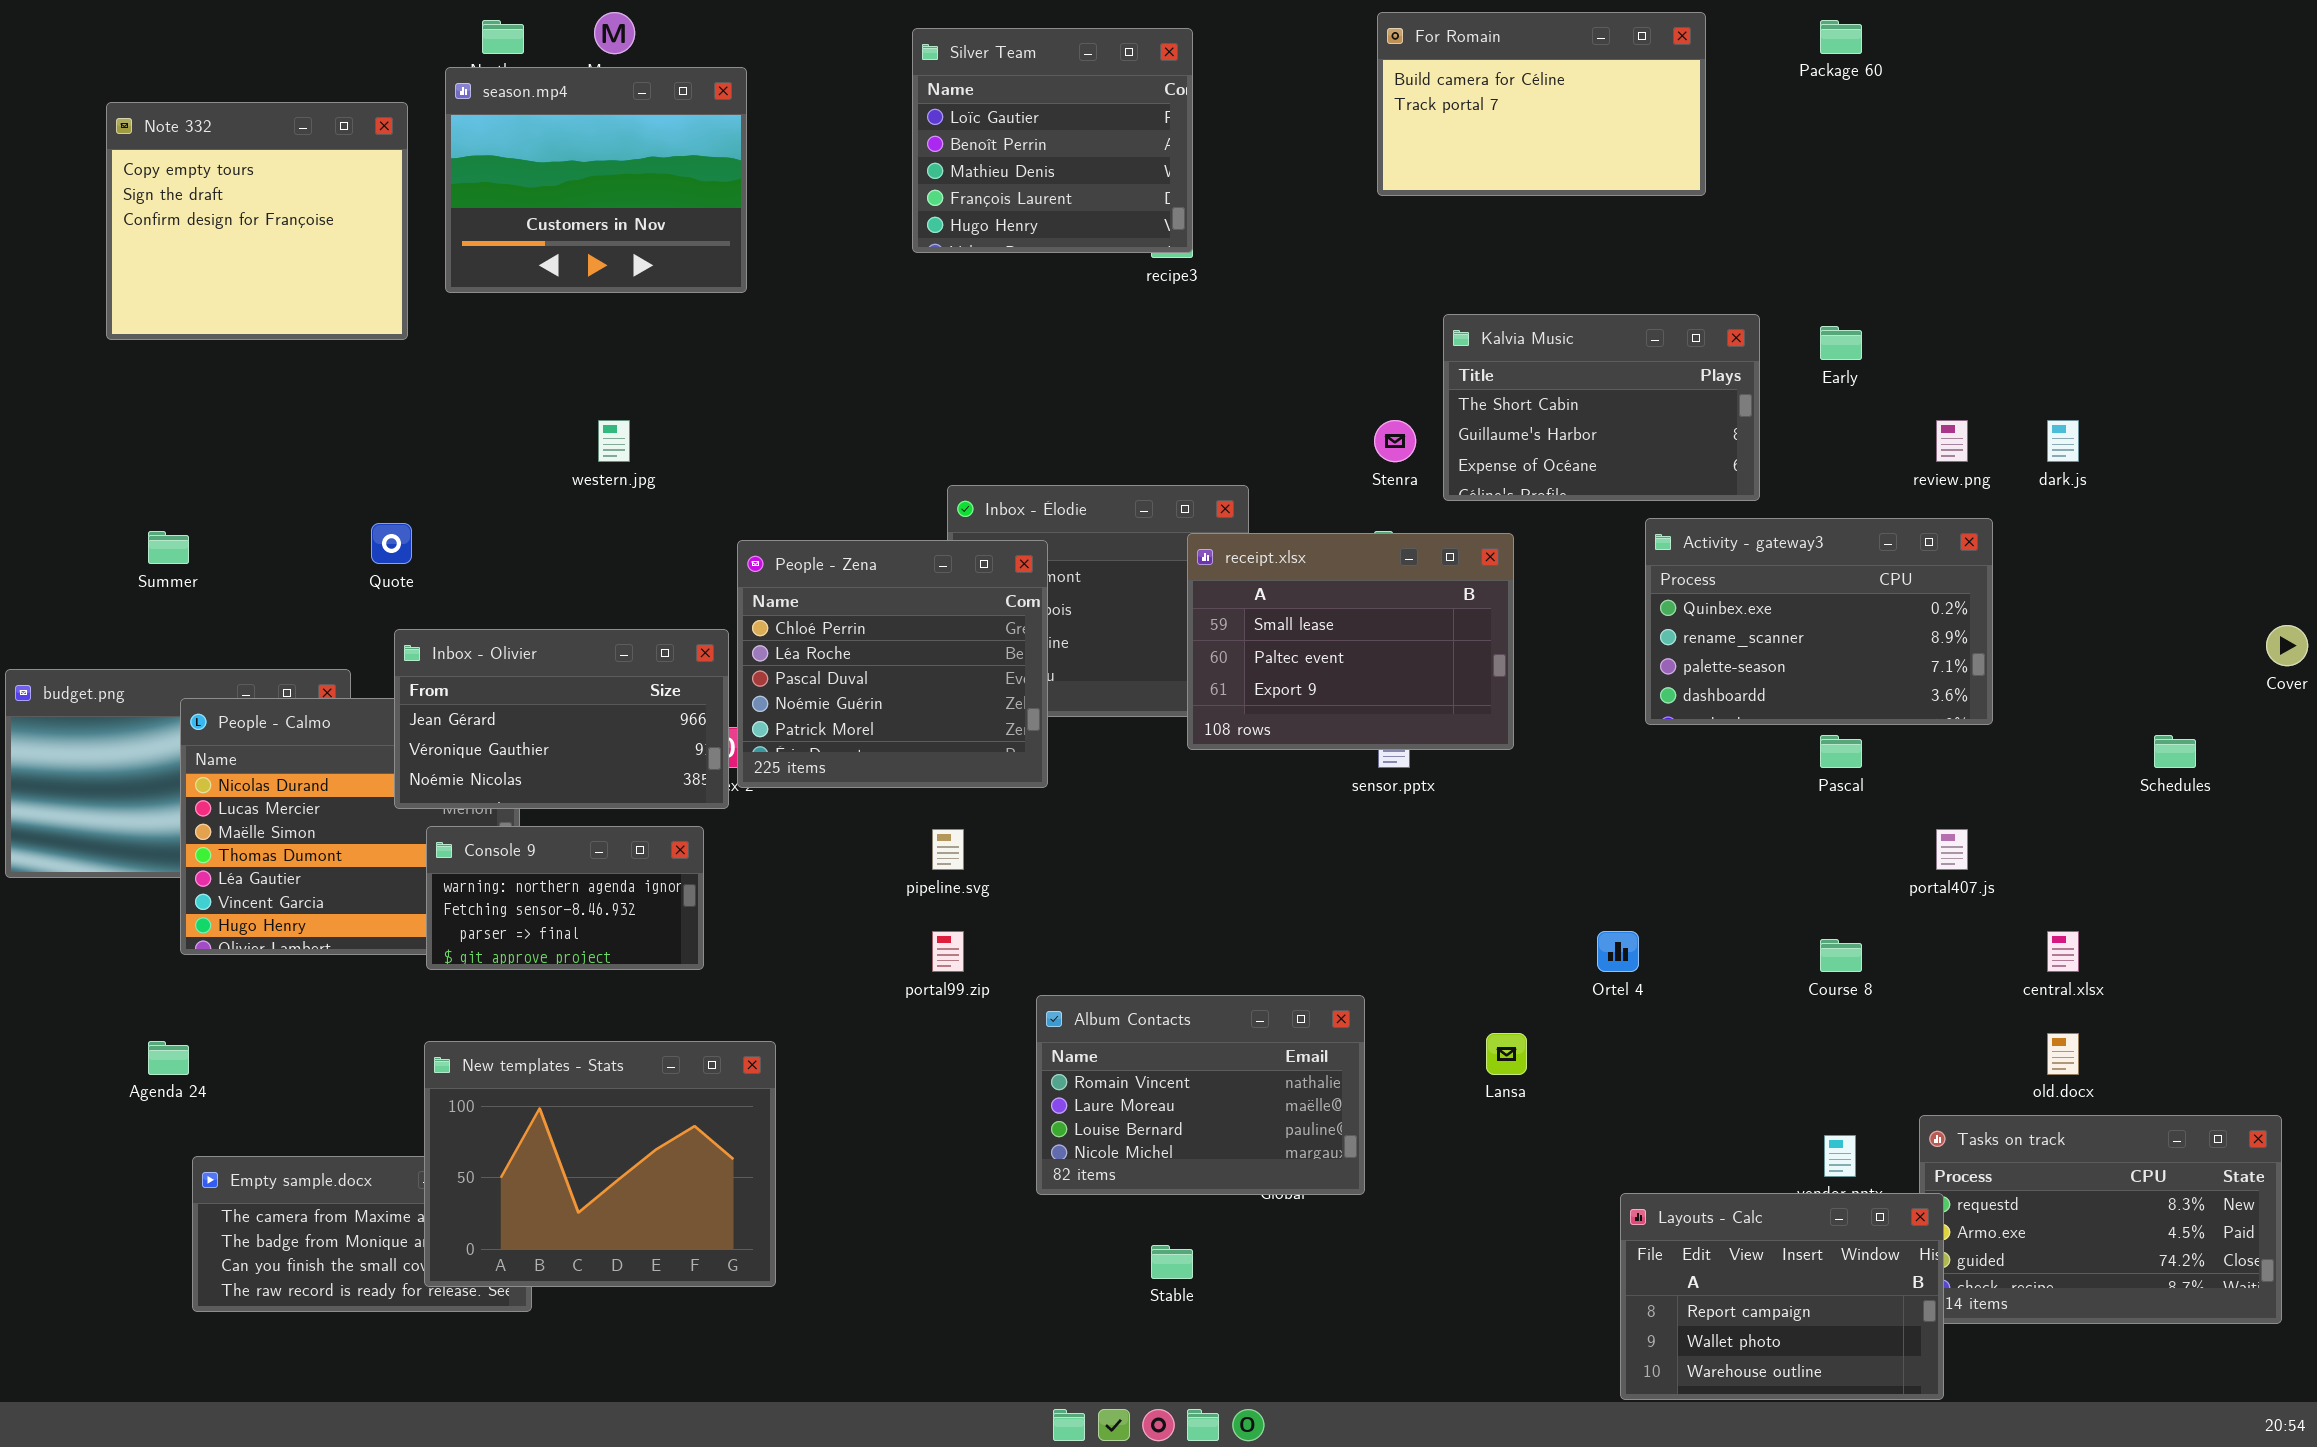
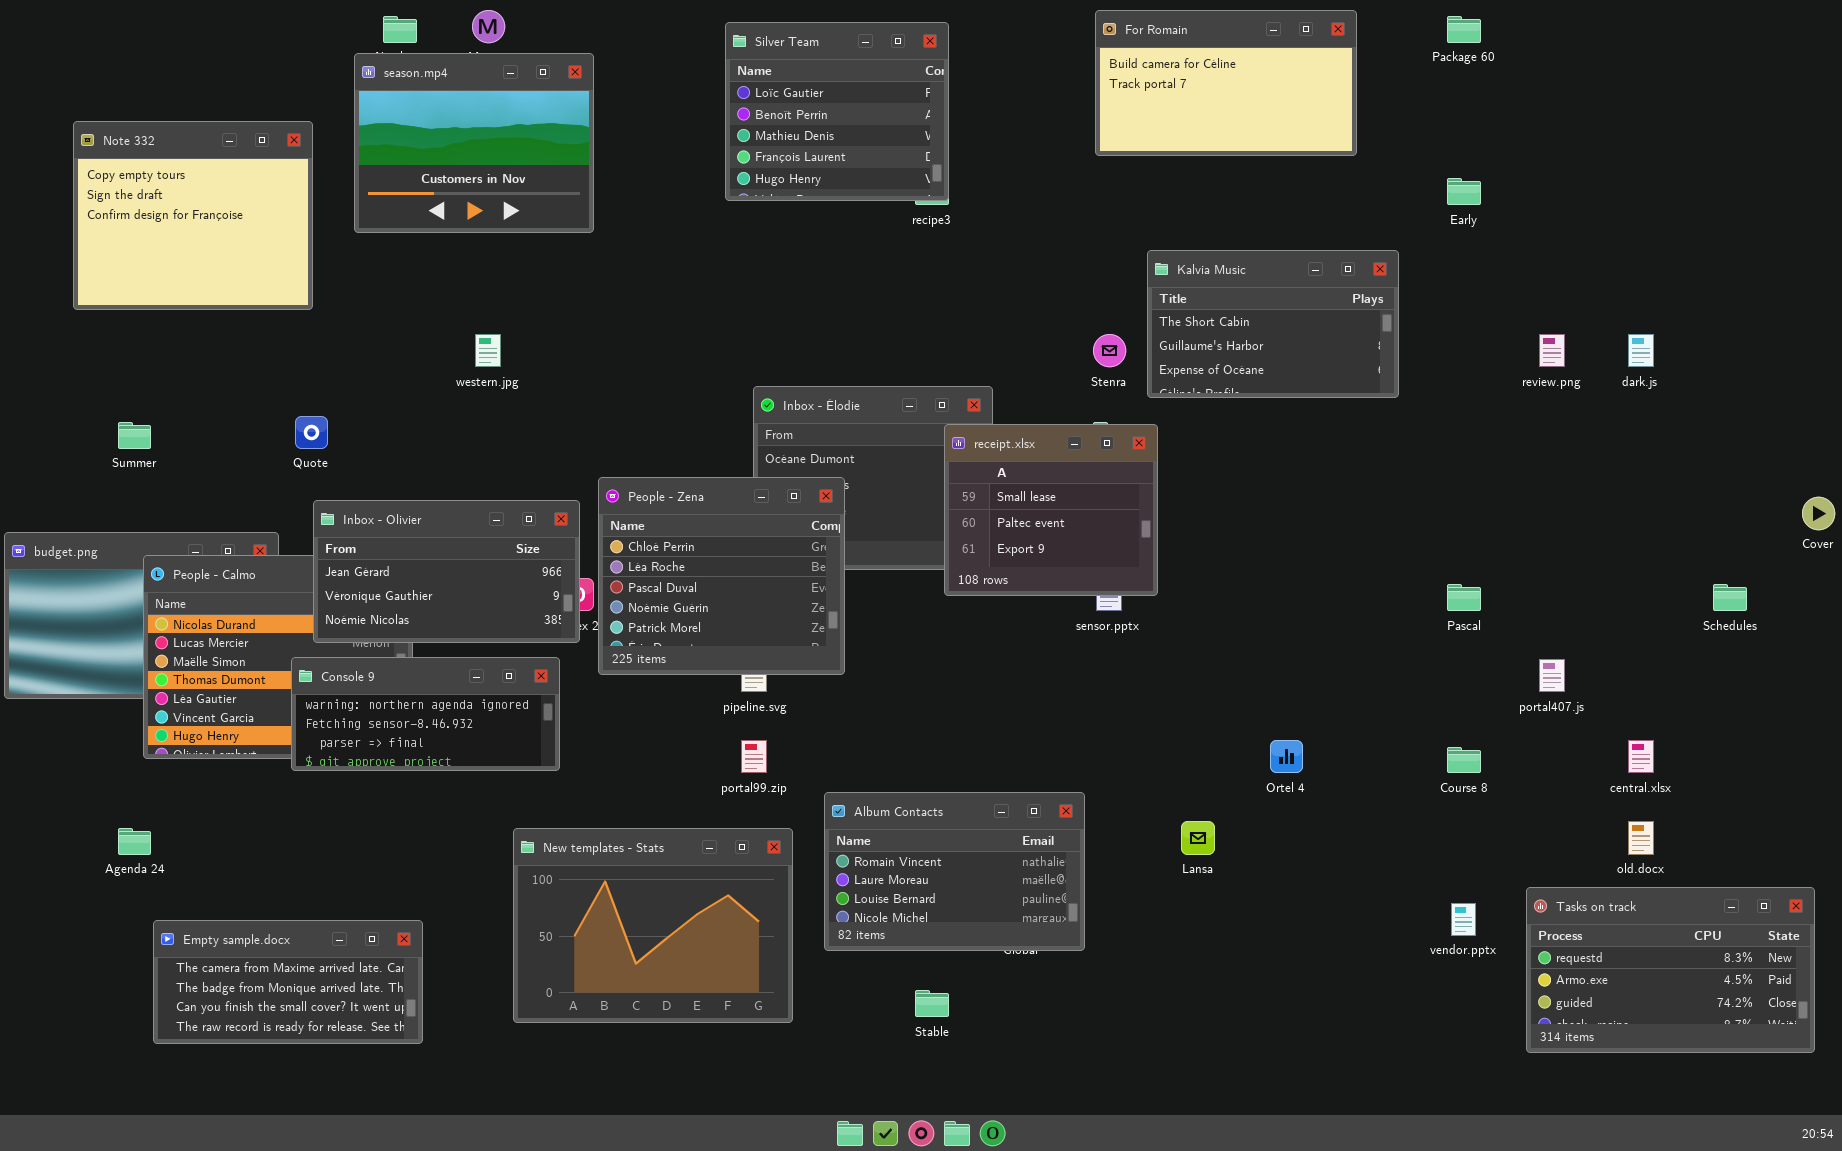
Note 332: [106,102,408,340] -> [73,121,313,310], moved
Early: [1820,326,1862,360] -> [1447,178,1481,205], moved
Activity - gateway3: [1645,518,1993,725] -> none, closed
receipt.xlsx: [1187,533,1514,750] -> [944,424,1158,596], resized
People - Zena: [737,540,1048,788] -> [598,477,845,675], moved
Console 9: [426,826,704,970] -> [291,657,560,771], resized
New templates - Stats: [424,1041,776,1287] -> [513,828,793,1023], moved
Layouts - Calc: [1620,1193,1944,1400] -> none, closed

